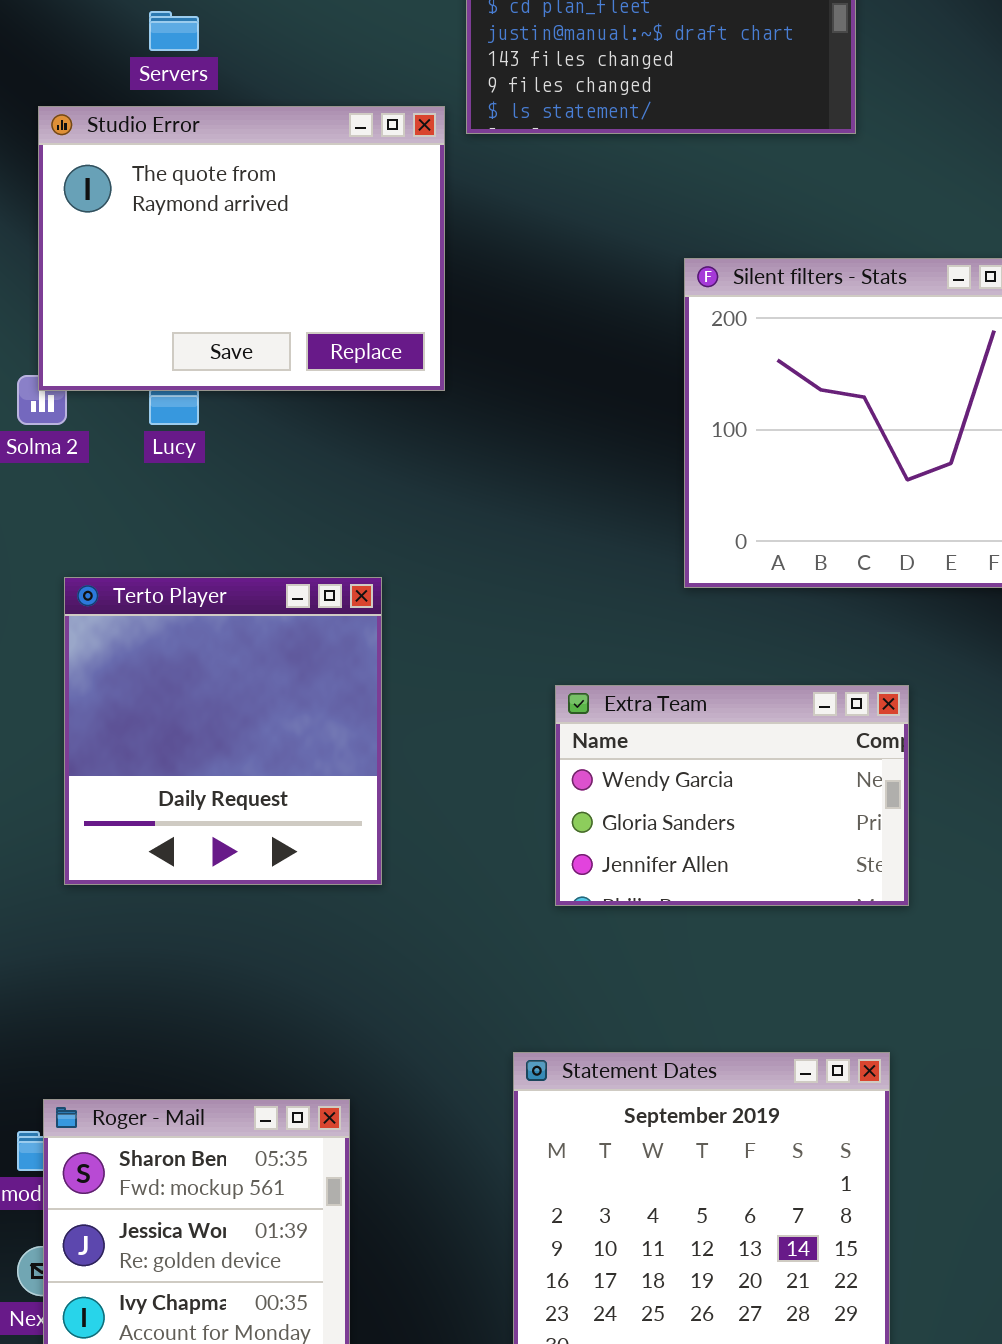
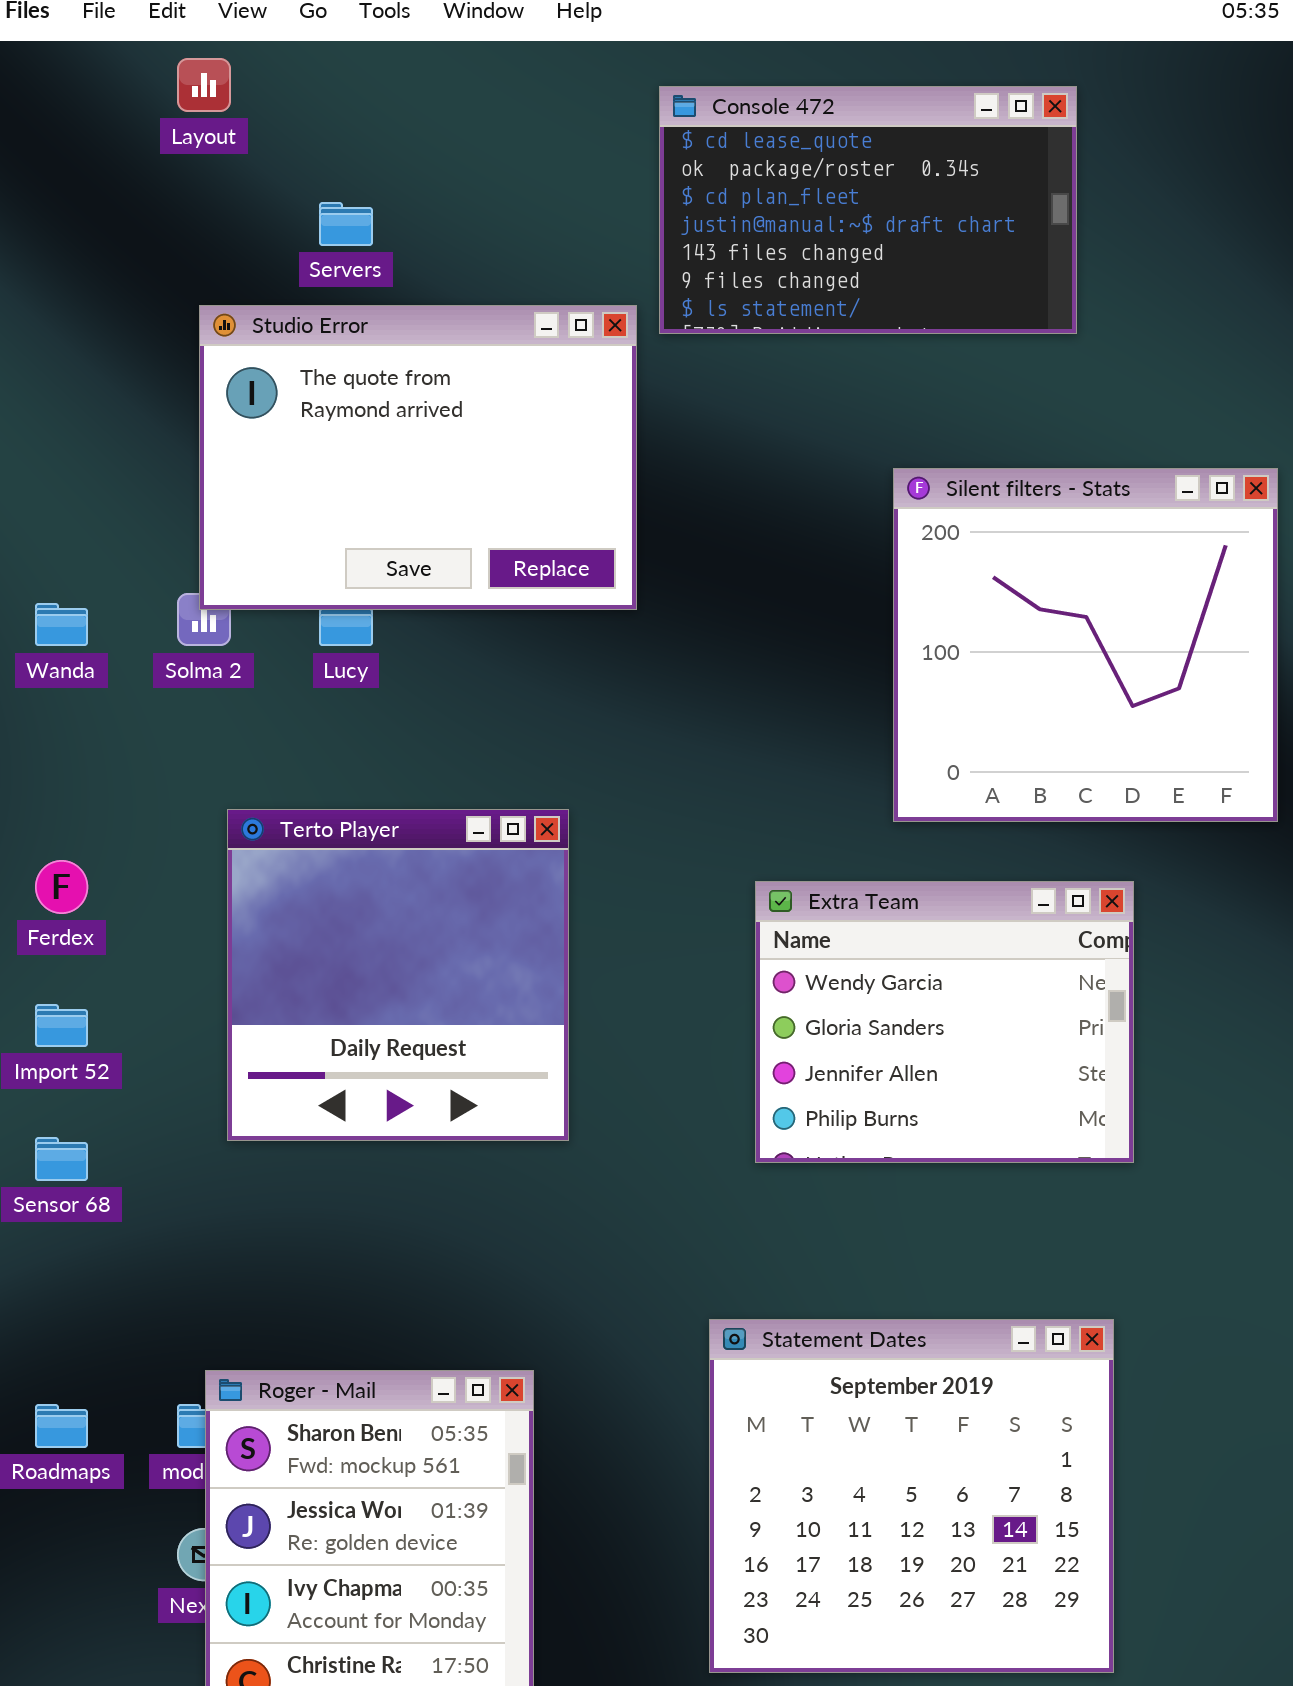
Extra Team: [555,685,909,906] -> [755,881,1134,1163], resized

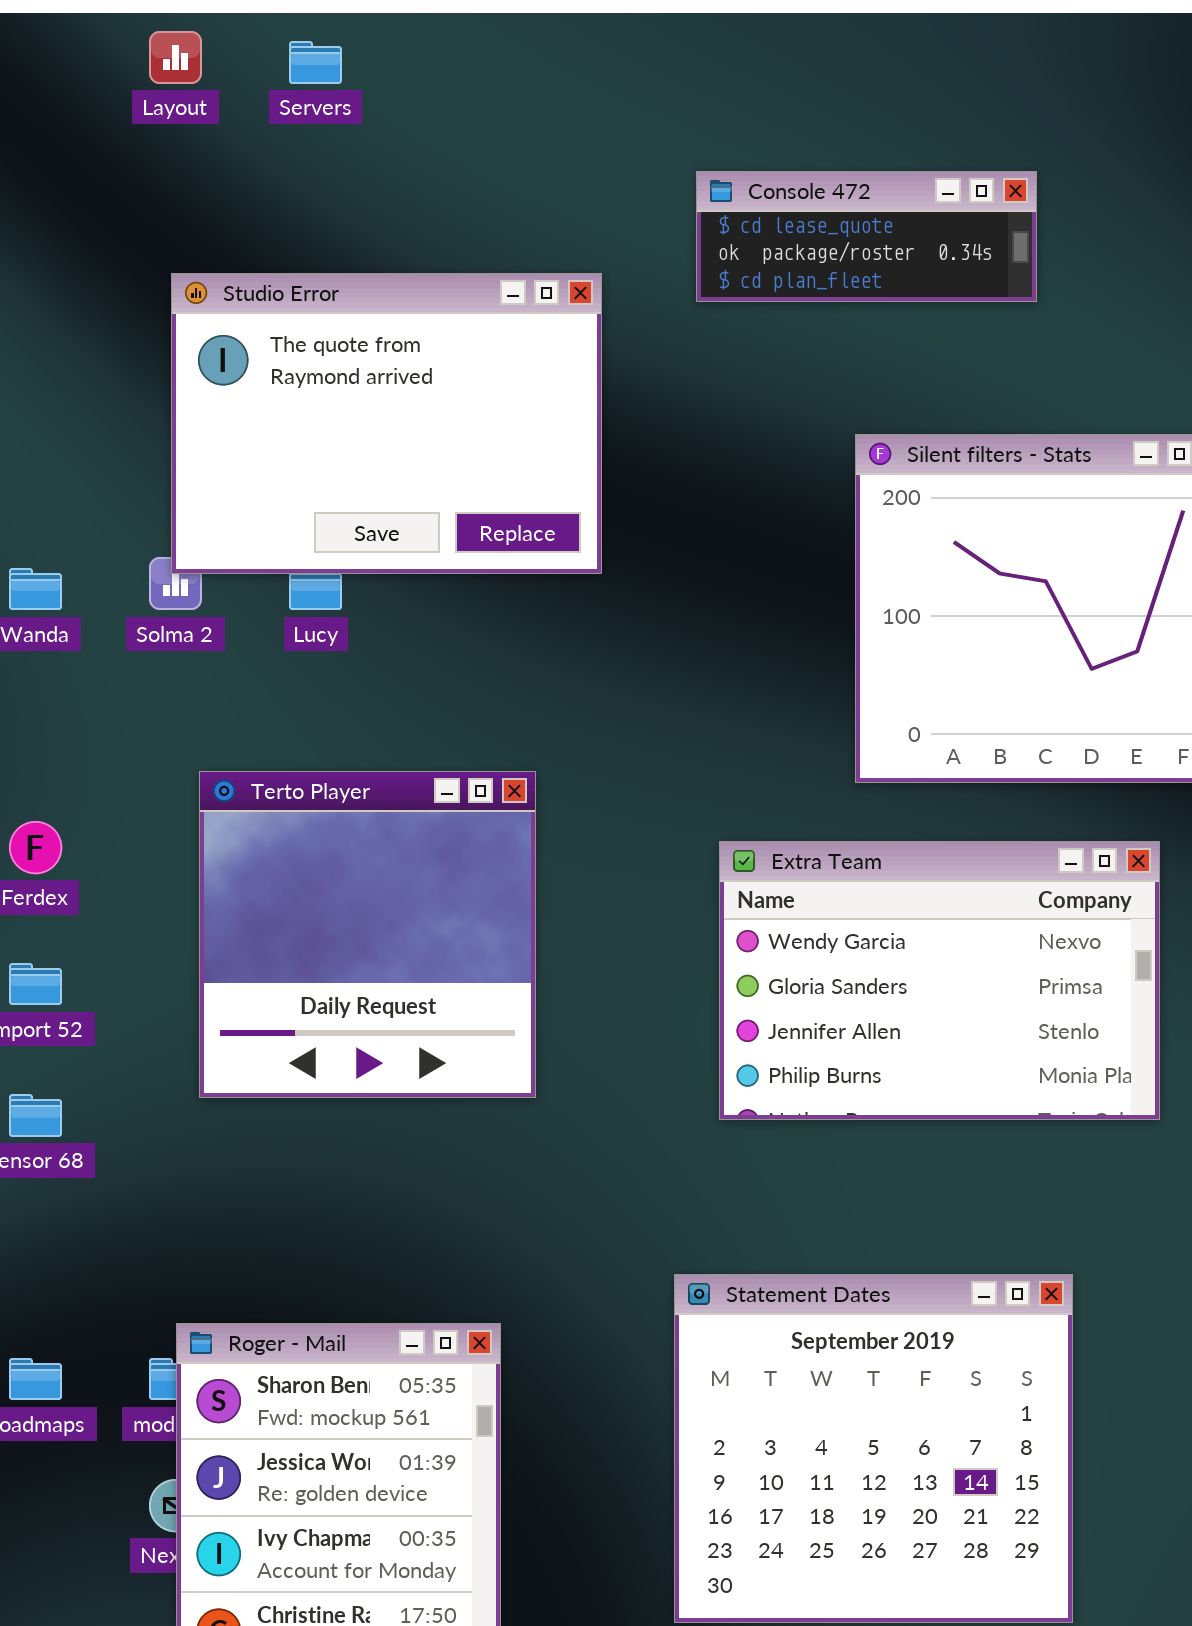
Console 472: [659,86,1077,334] -> [696,171,1037,302], resized
Servers: [319,202,373,246] -> [289,41,342,84], moved
Extra Team: [755,881,1134,1163] -> [719,841,1160,1120], resized

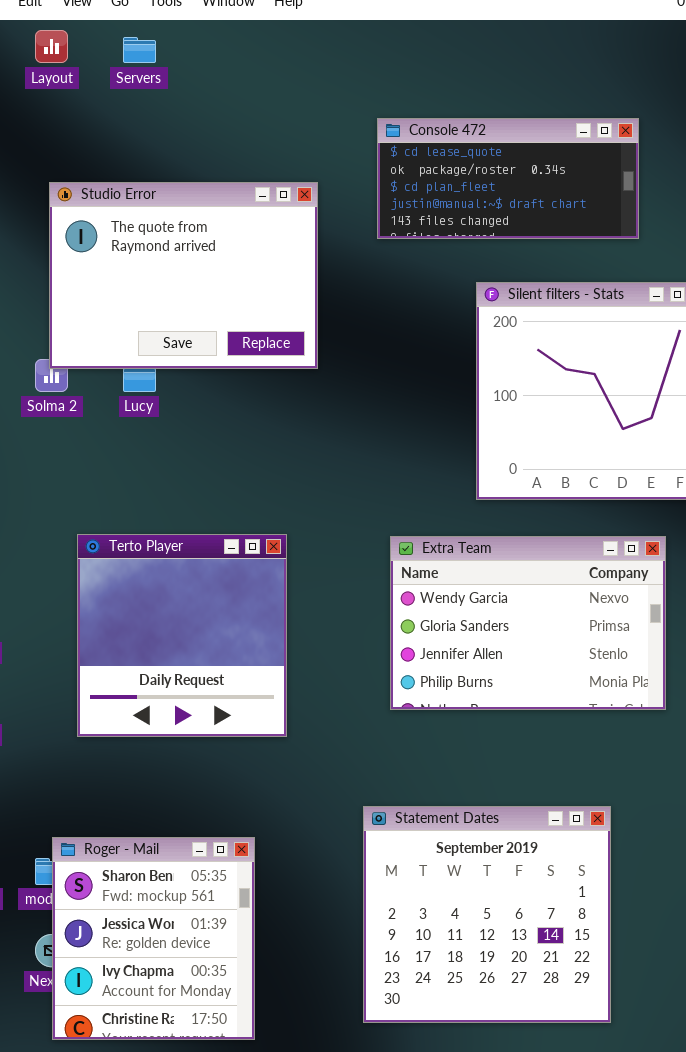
Console 472: [696,171,1037,302] -> [377,118,639,239], resized
Terto Player: [199,771,536,1098] -> [77,534,287,737], moved

